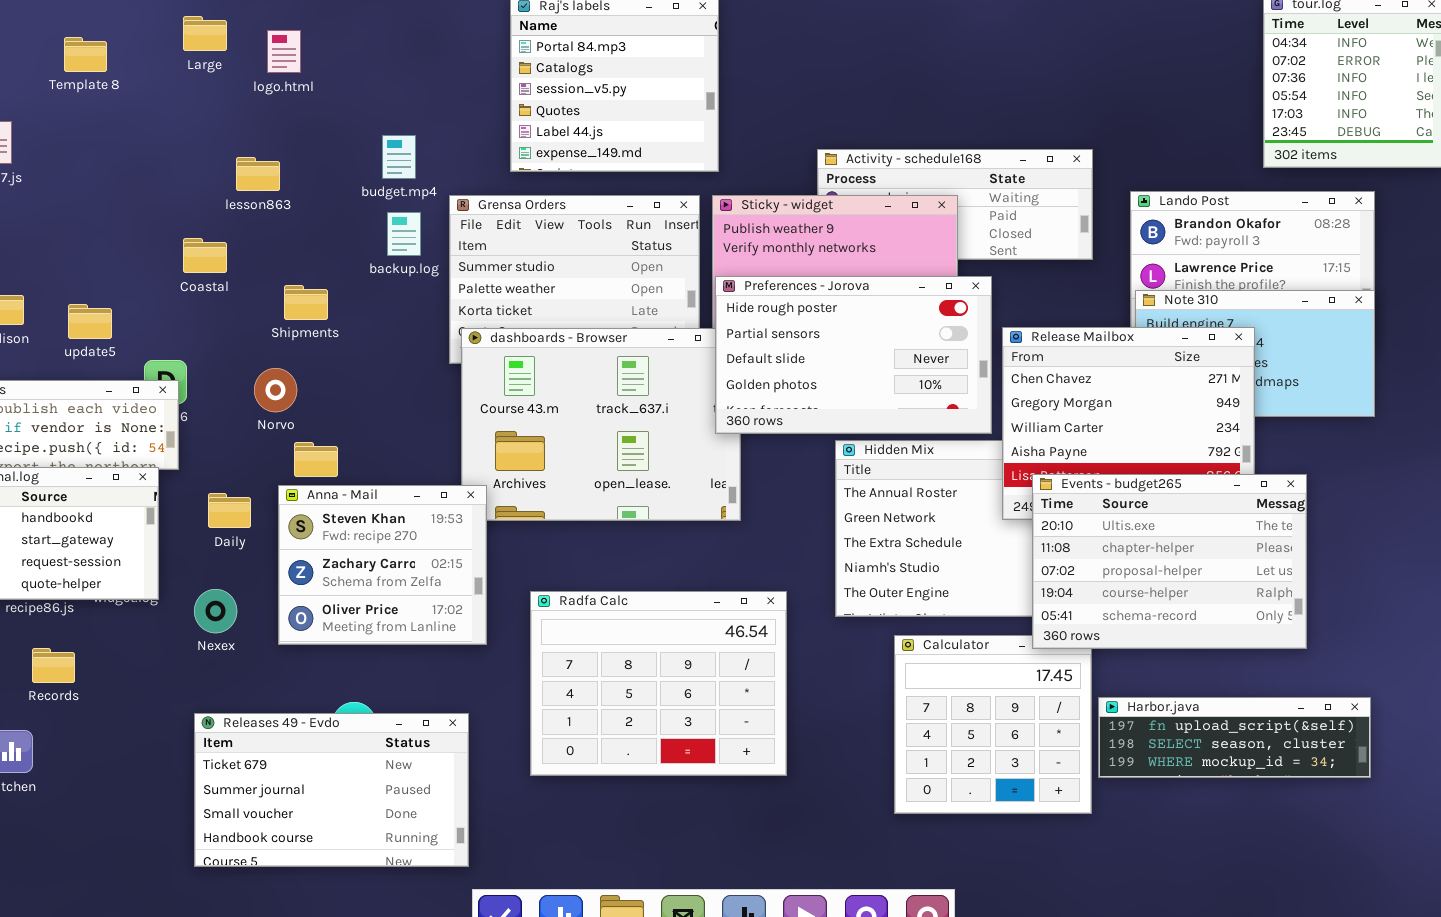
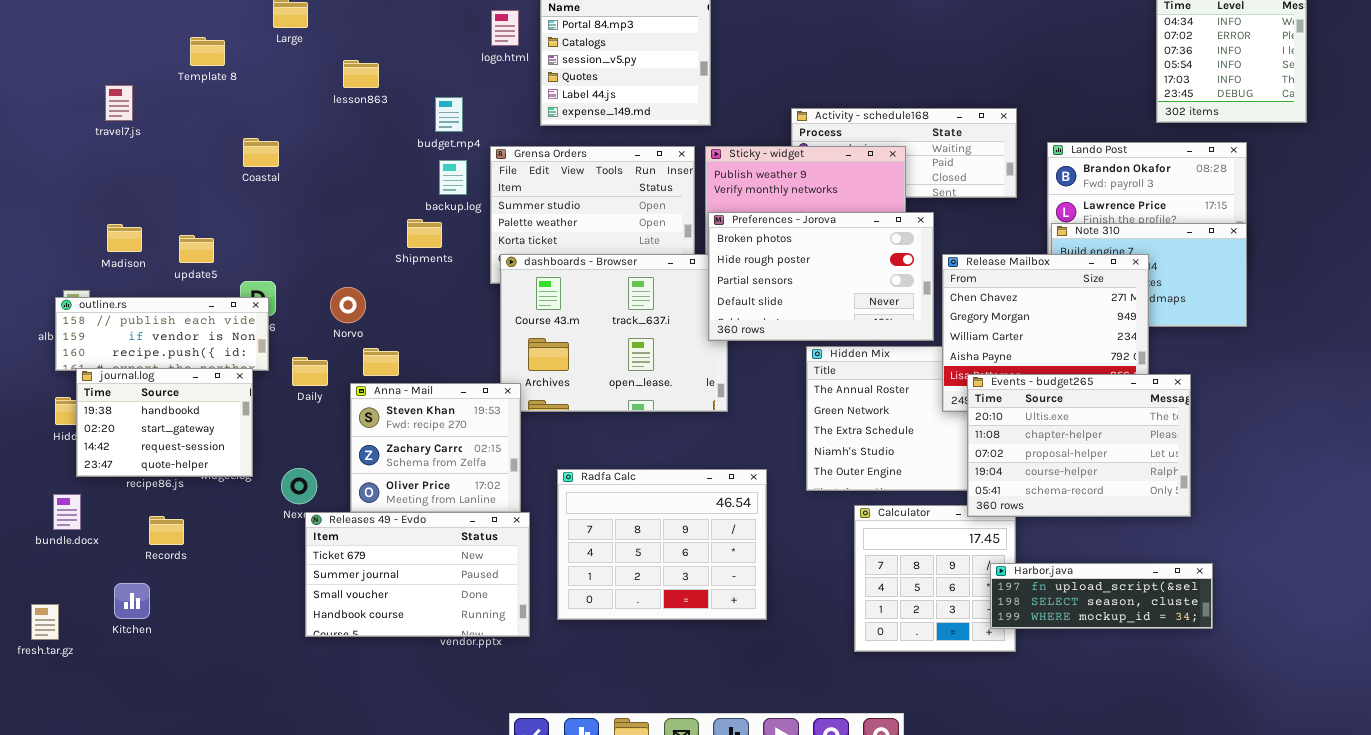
logo.html: [267,30,301,73] -> [491,10,519,46], moved
Template 8: [64,37,107,72] -> [190,37,225,66], moved
lesson863: [236,157,280,191] -> [343,60,379,88], moved
Coastal: [183,238,227,273] -> [243,138,279,167], moved
Preferences - Jorova: [715,276,992,434] -> [708,212,934,341], scrolled up 1 row
Shipments: [284,285,328,320] -> [407,219,442,248], moved
Daily: [208,493,251,528] -> [292,357,328,386], moved
Harbor.java: [1098,697,1371,778] -> [990,563,1213,629], moved
Releases 49 - Evdo: [194,713,469,867] -> [305,512,530,637], moved

